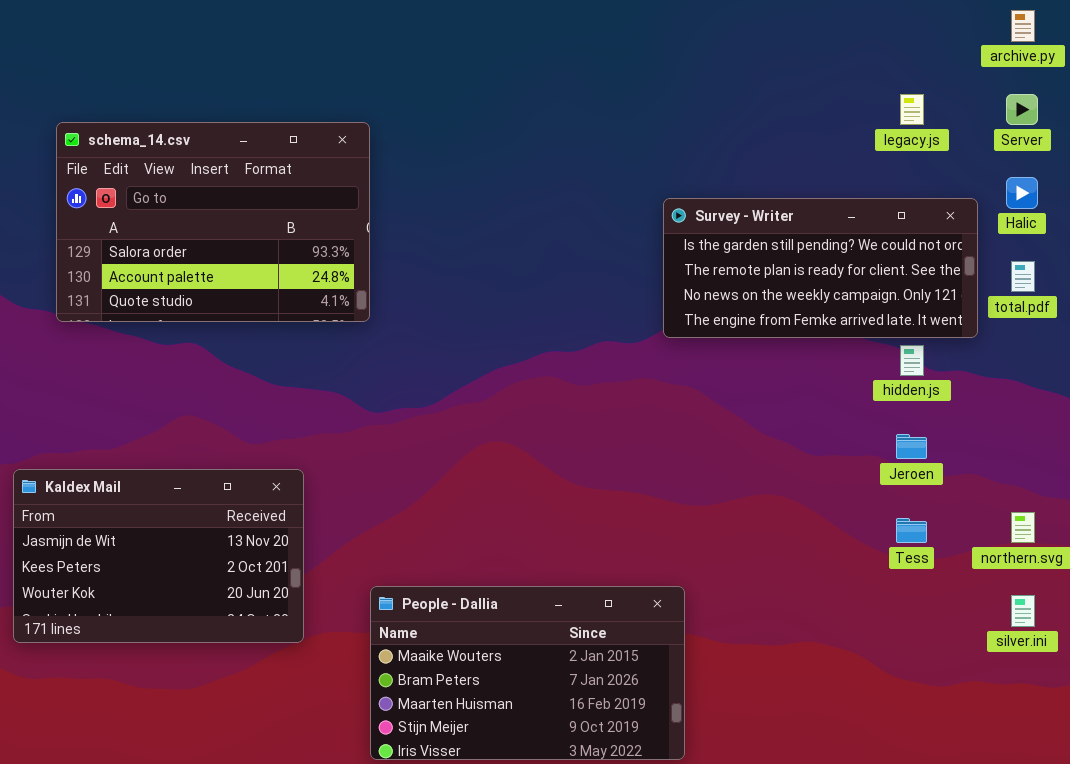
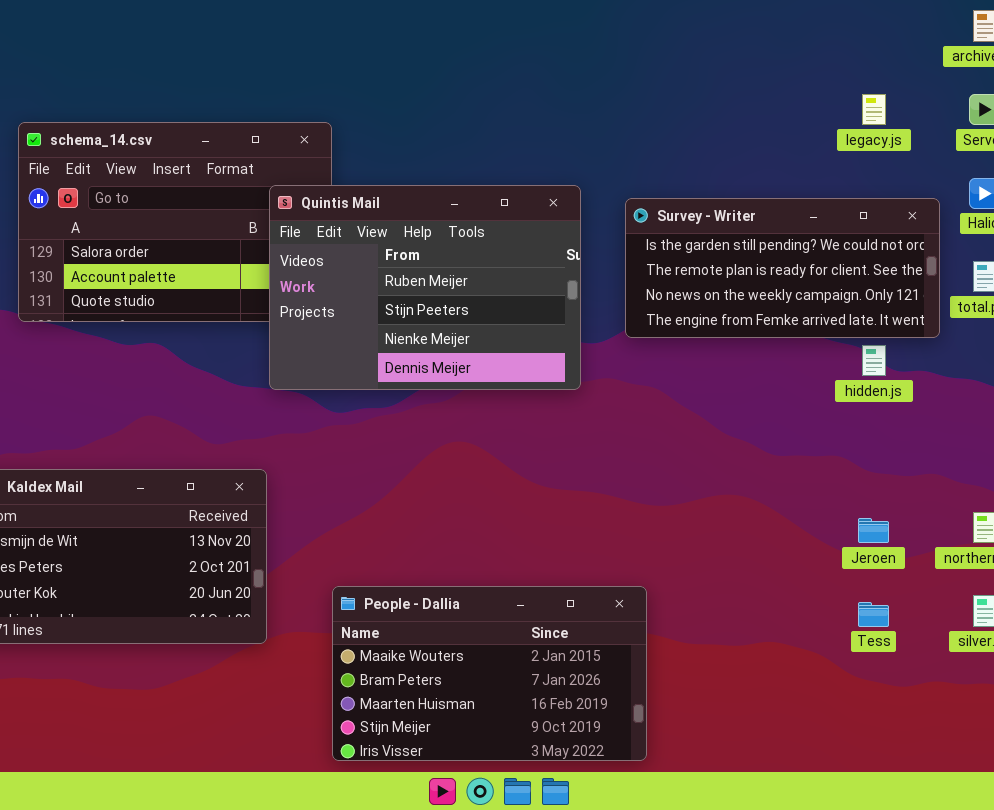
Quintis Mail: none -> [269,185,581,390], opened
Jeroen: [896,434,927,459] -> [858,518,889,543], moved
Tess: [896,518,927,543] -> [858,602,889,627], moved

